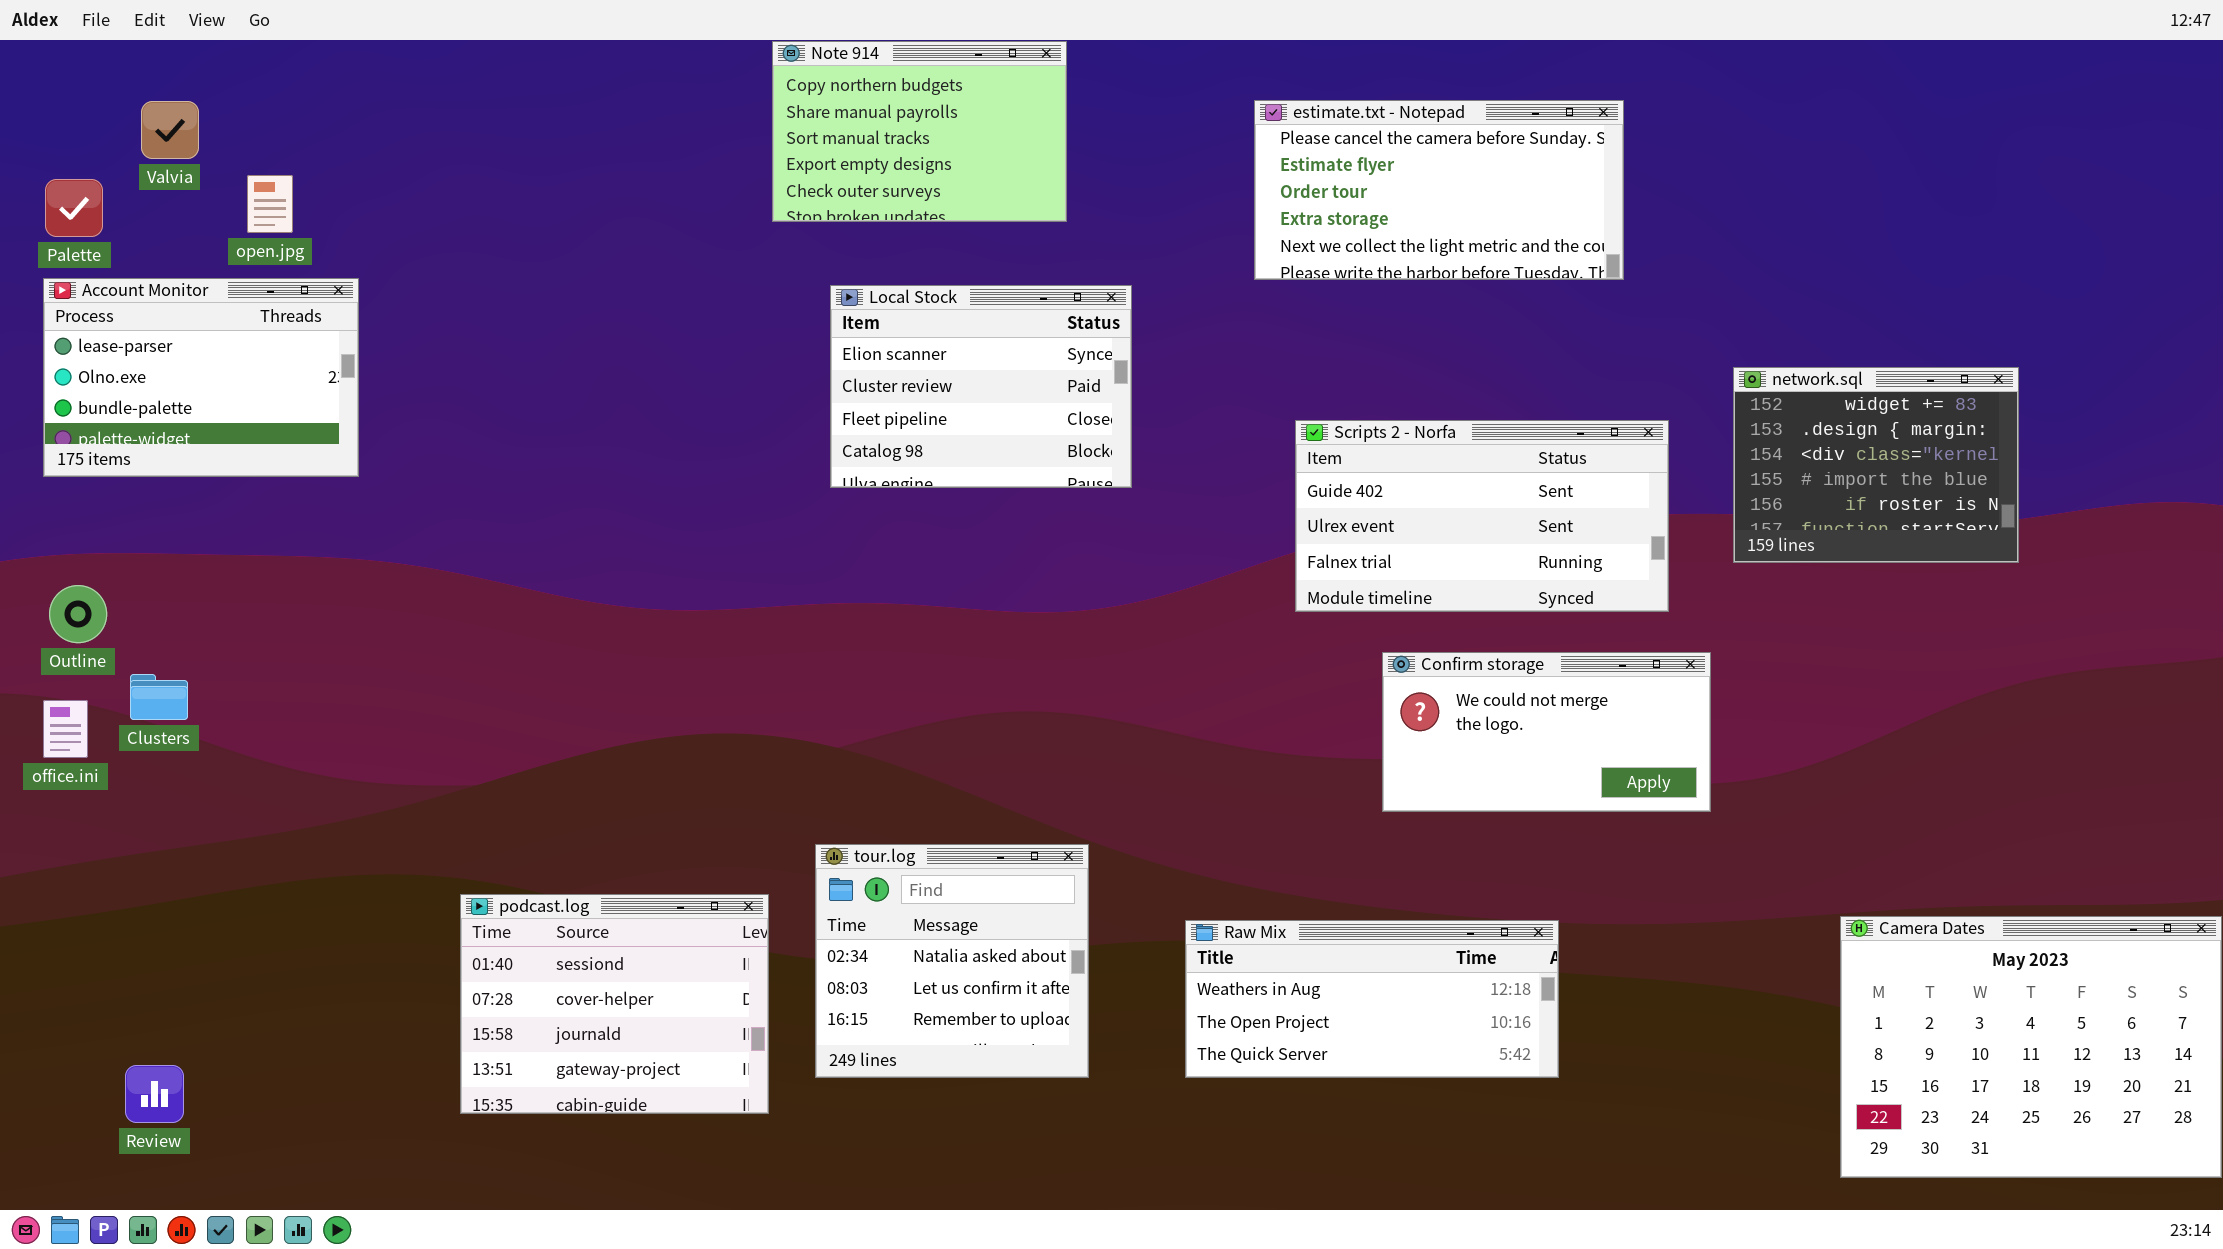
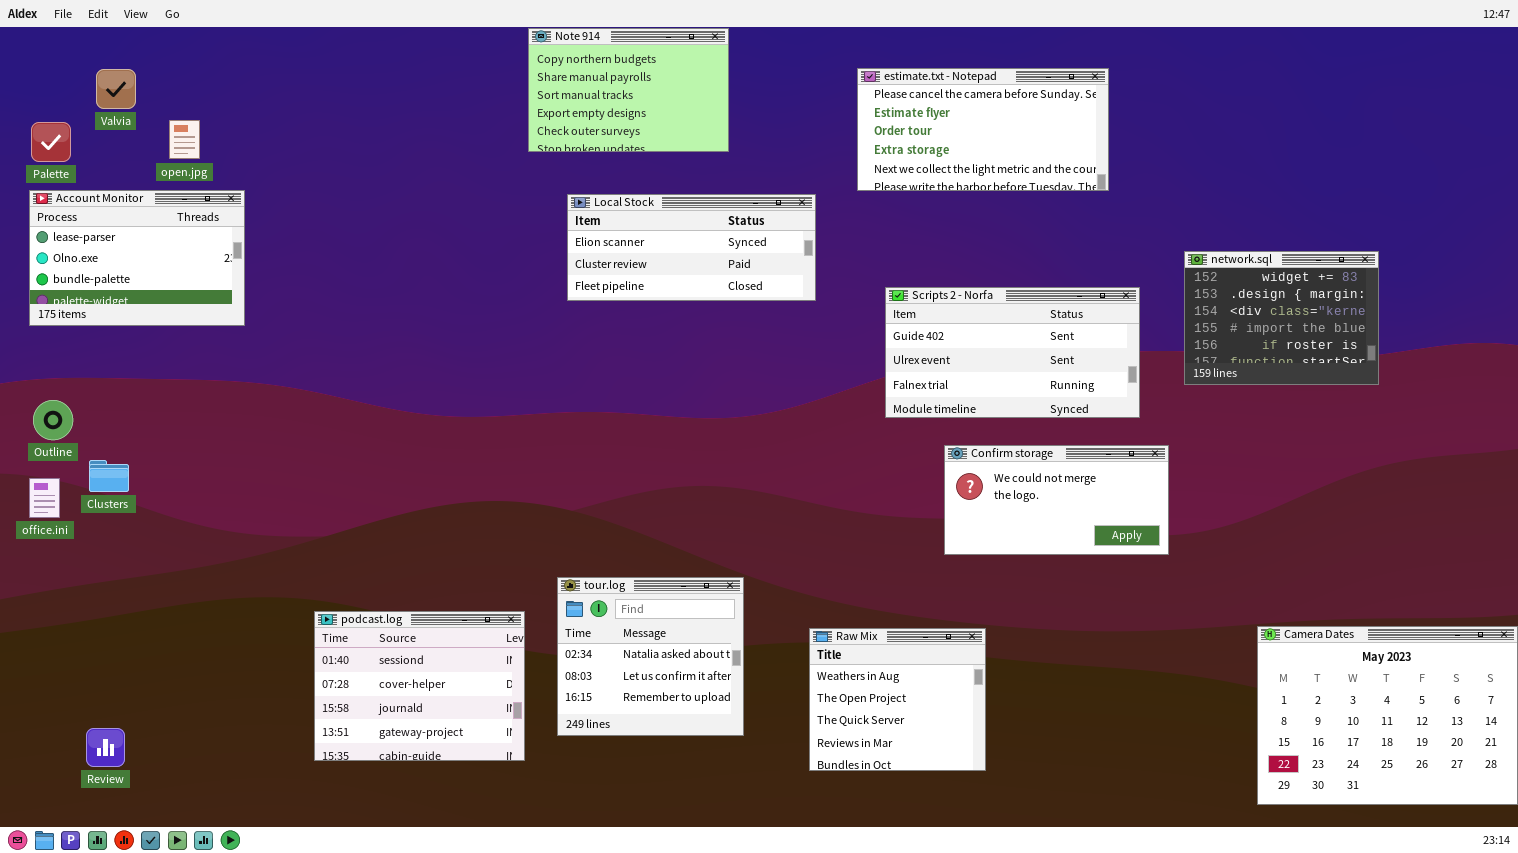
Local Stock: [830,285,1132,488] -> [567,194,816,301], resized
Raw Mix: [1185,920,1559,1078] -> [809,628,986,771], resized

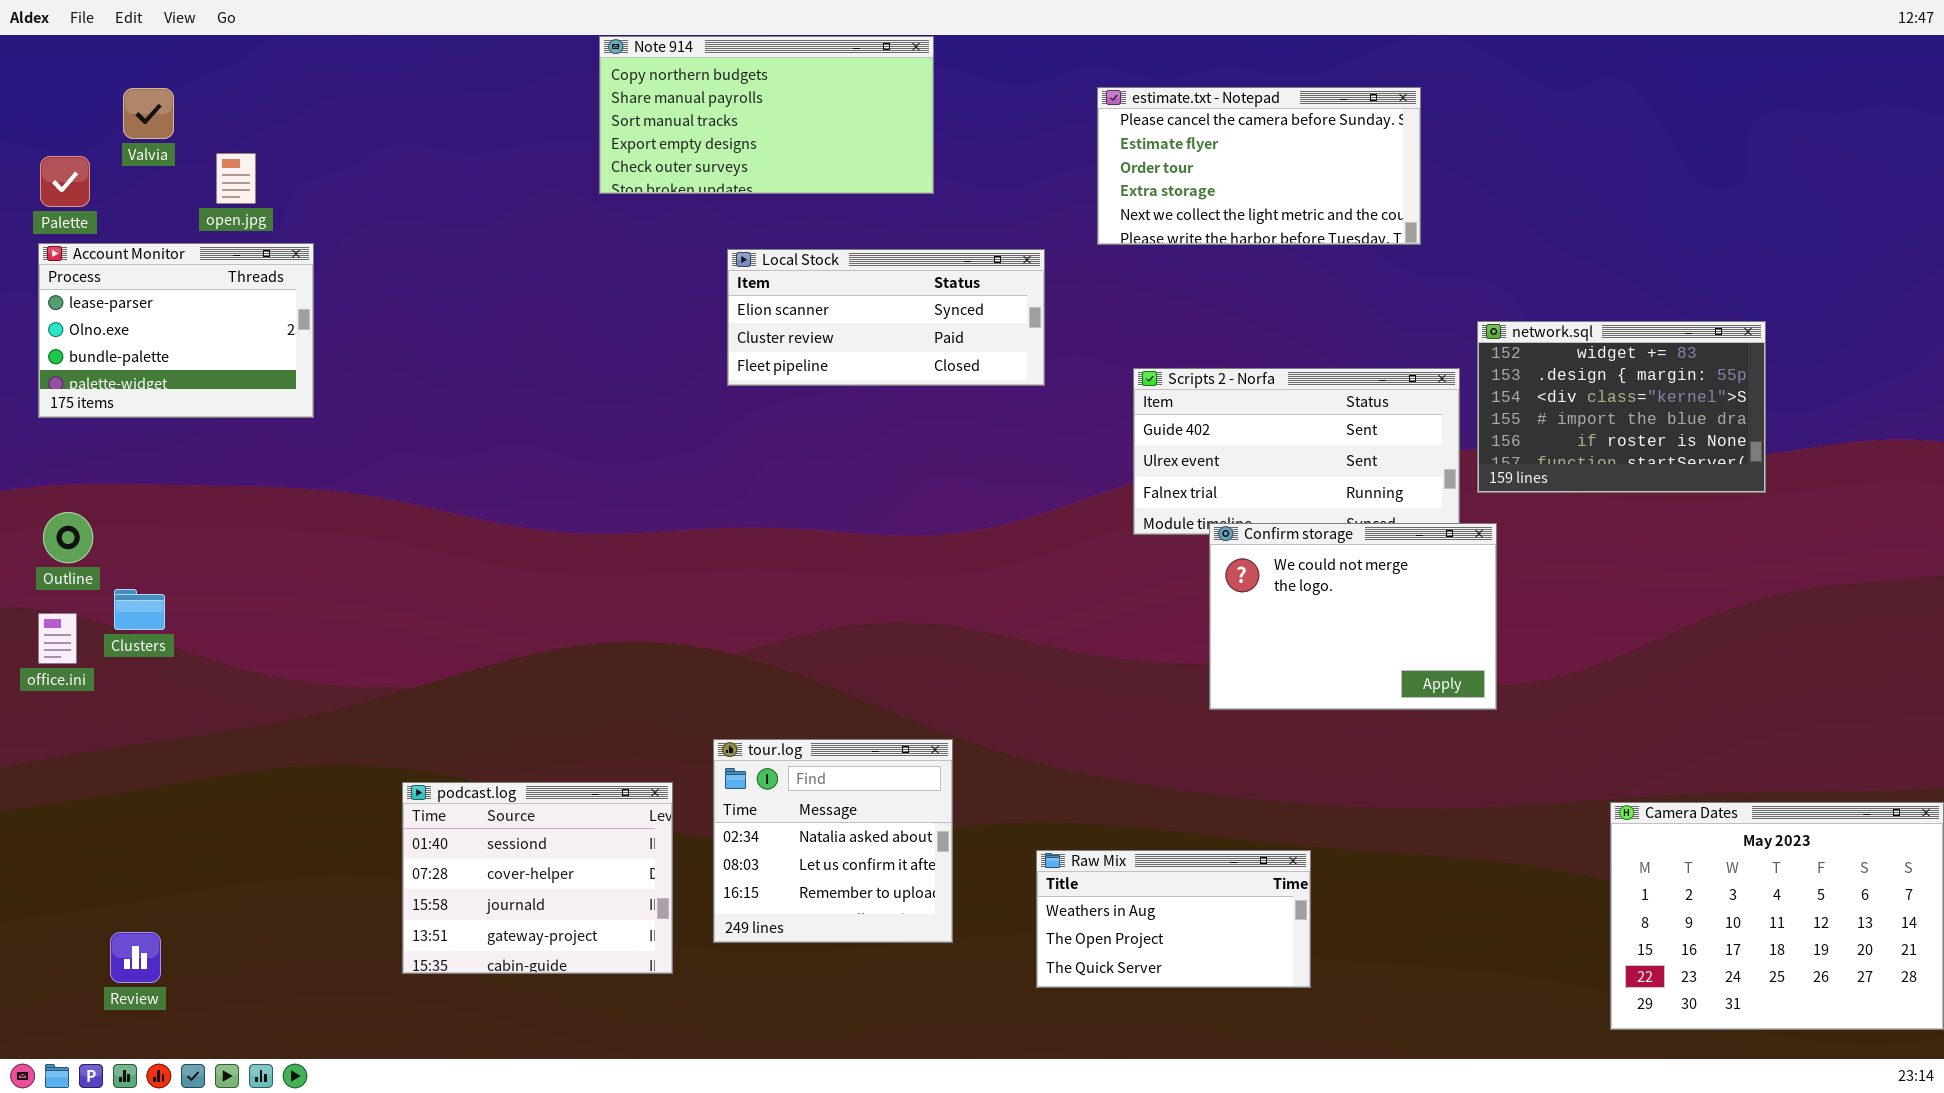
Note 914: [528,28,729,152] -> [599,36,934,194], resized
network.sql: [1184,251,1379,385] -> [1477,321,1766,493], resized
Confirm storage: [944,445,1169,555] -> [1209,523,1497,710], resized
Raw Mix: [809,628,986,771] -> [1036,850,1311,988], resized

